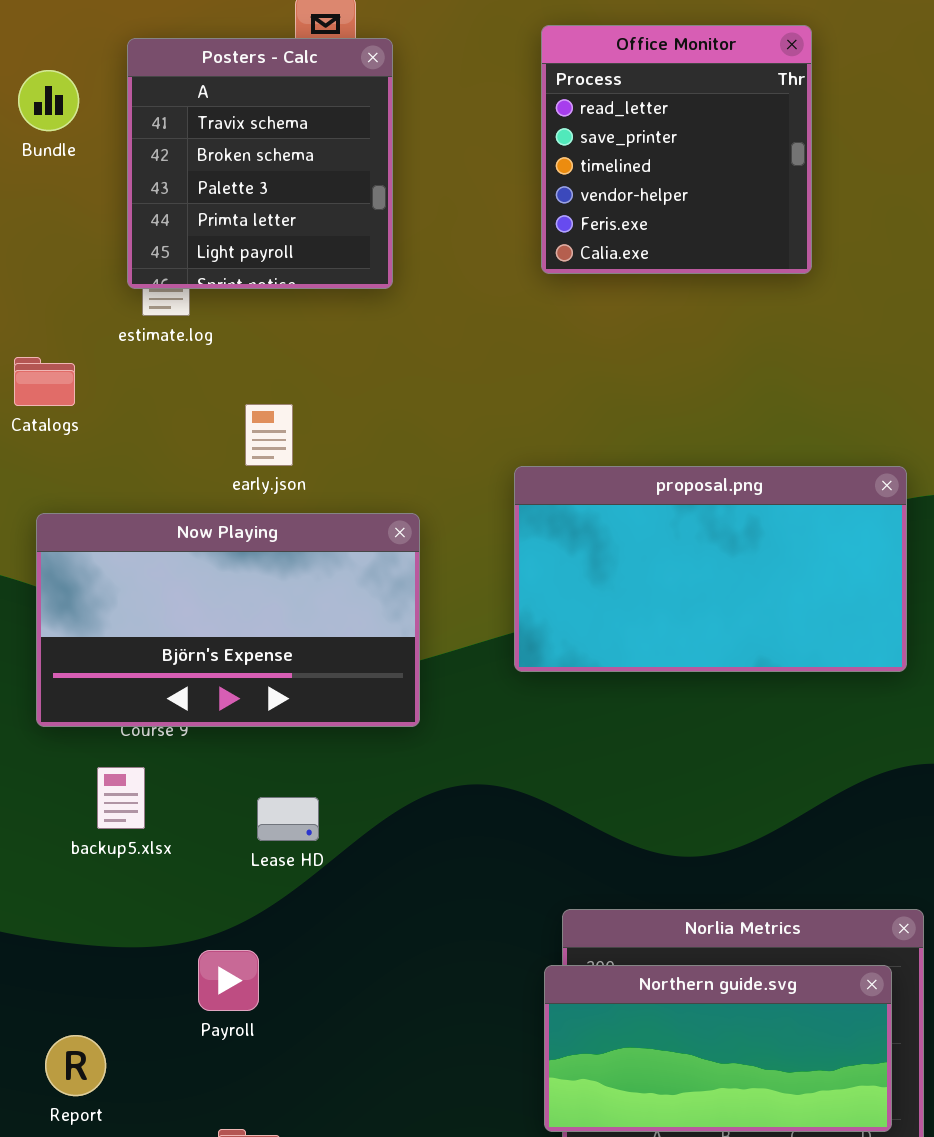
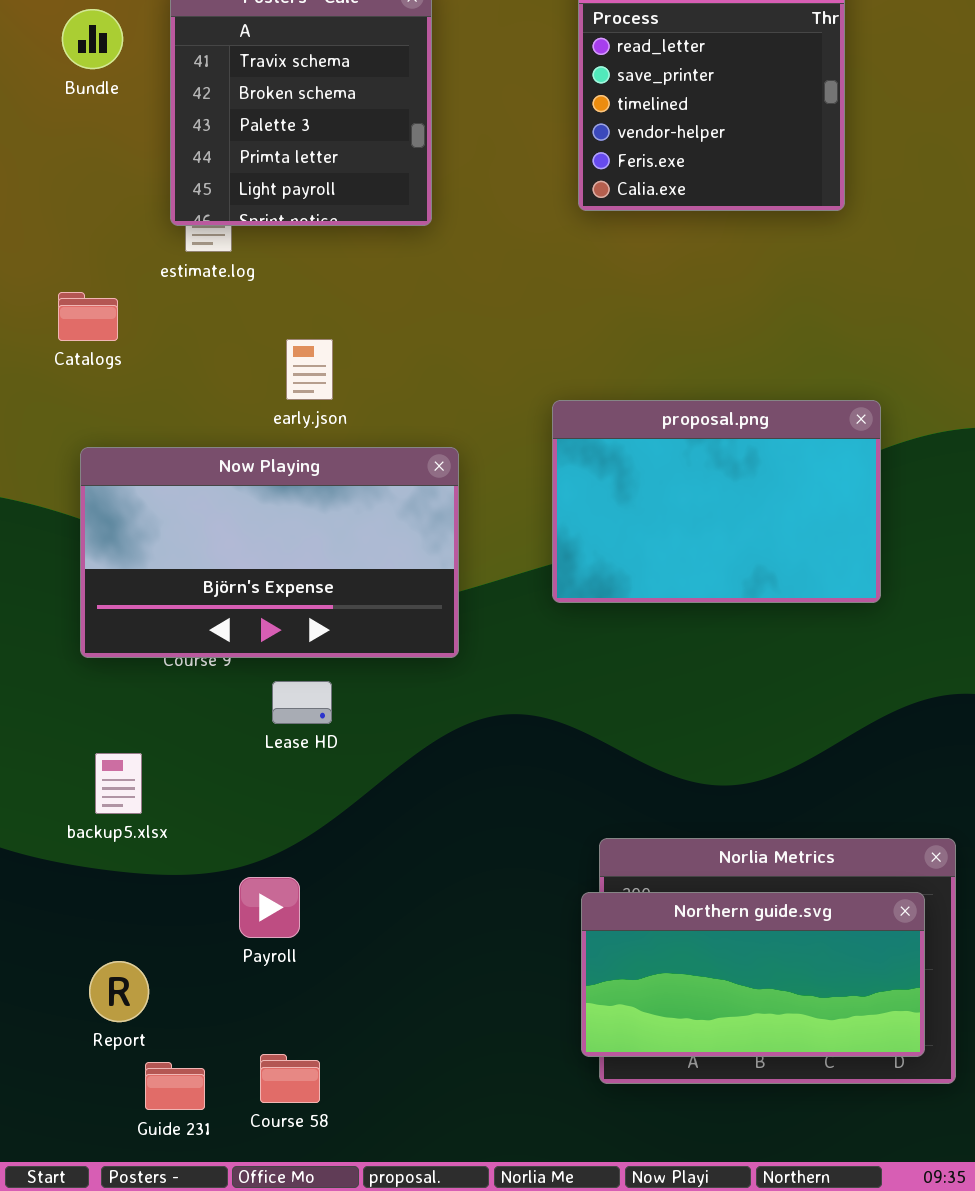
proposal.png: [514,466,907,672] -> [552,400,881,603], resized
backup5.xlsx: [97,767,145,829] -> [95,753,142,814], moved
Lease HD: [257,797,319,841] -> [272,681,332,724], moved

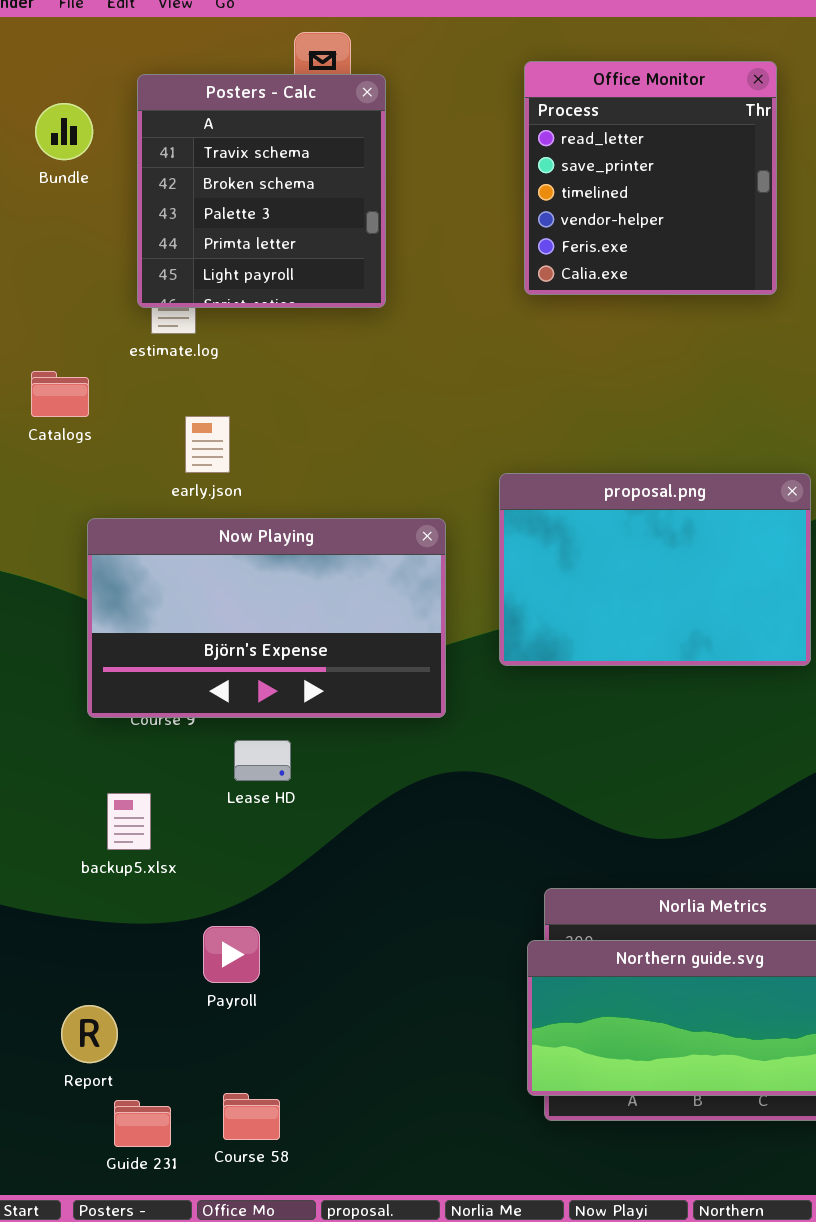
early.json: [286,339,333,400] -> [185,416,230,473], moved
Now Playing: [80,447,459,658] -> [87,518,446,718], moved
backup5.xlsx: [95,753,142,814] -> [107,793,151,850], moved

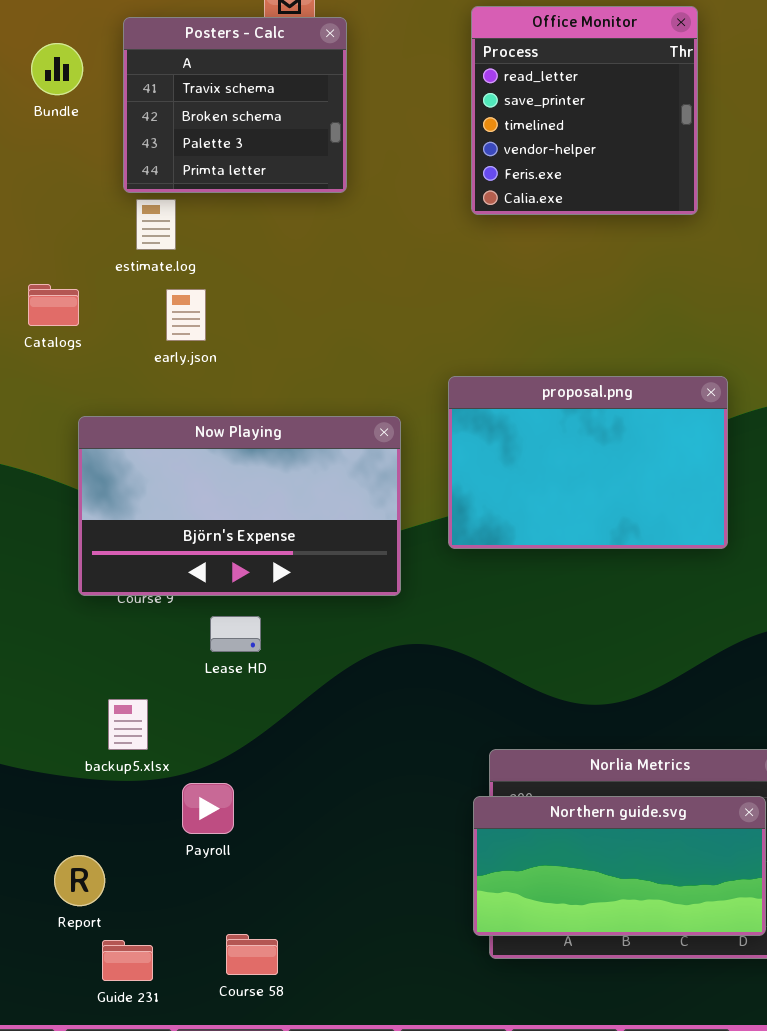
Posters - Calc: [137,74,386,308] -> [123,17,347,193], resized
early.json: [185,416,230,473] -> [166,289,206,341], moved
backup5.xlsx: [107,793,151,850] -> [108,699,148,750], moved
Course 58: [223,1093,280,1140] -> [226,934,278,975], moved

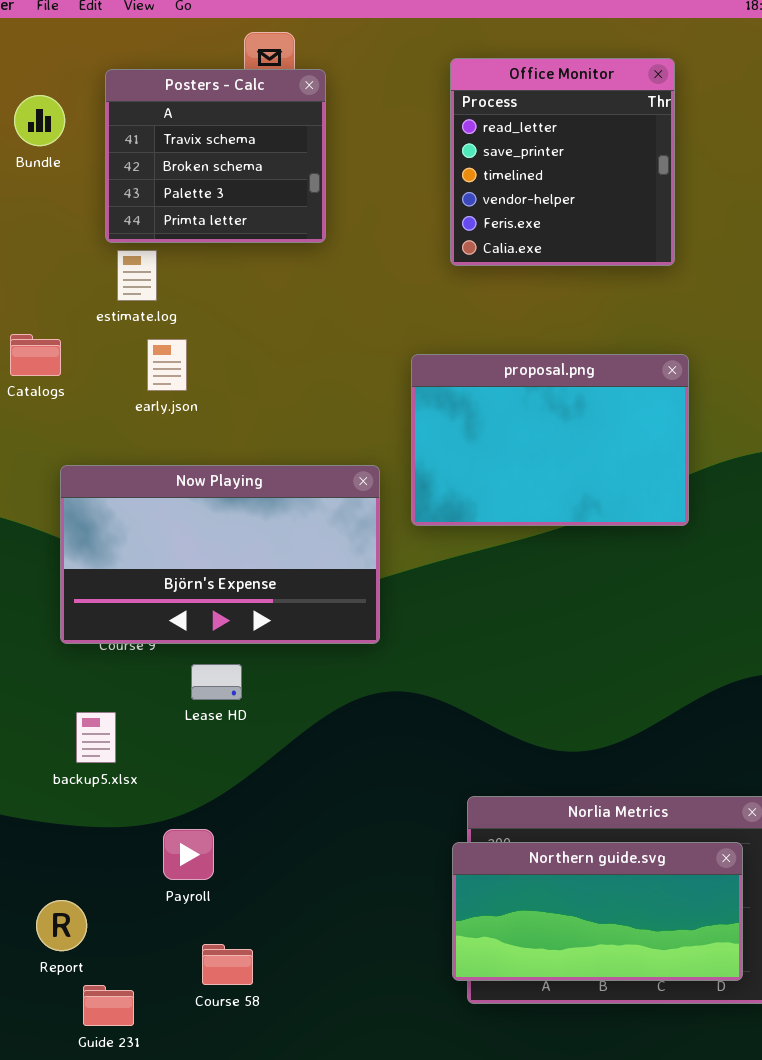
proposal.png: [448,376,728,549] -> [411,354,689,526], moved
backup5.xlsx: [108,699,148,750] -> [76,712,116,763], moved
Course 58: [226,934,278,975] -> [202,944,253,985], moved

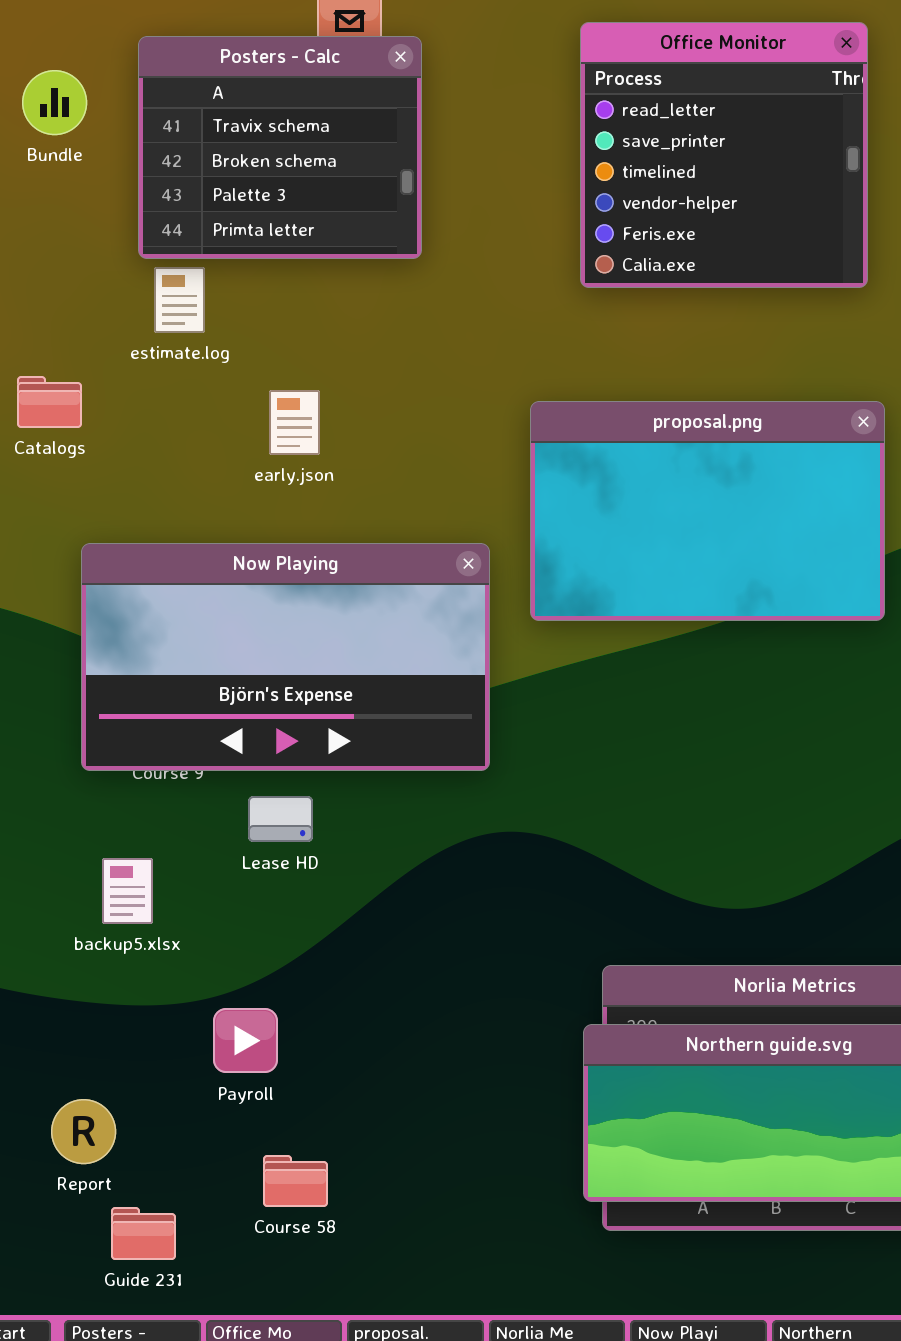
early.json: [147,339,187,391] -> [269,390,320,455], moved

